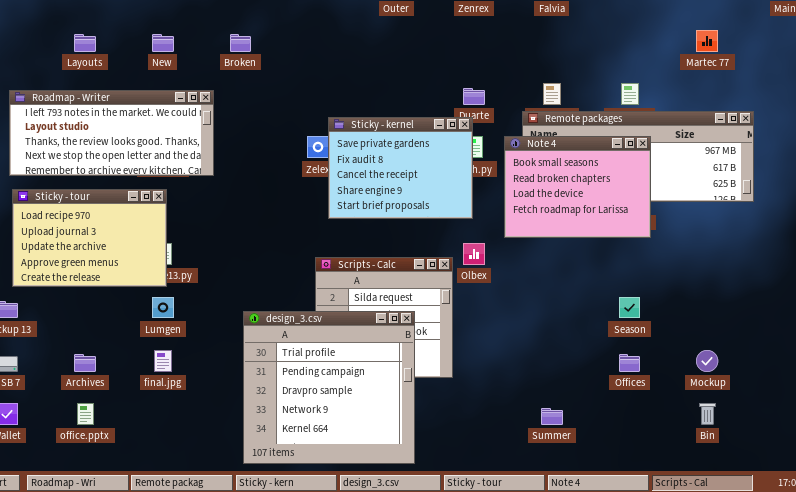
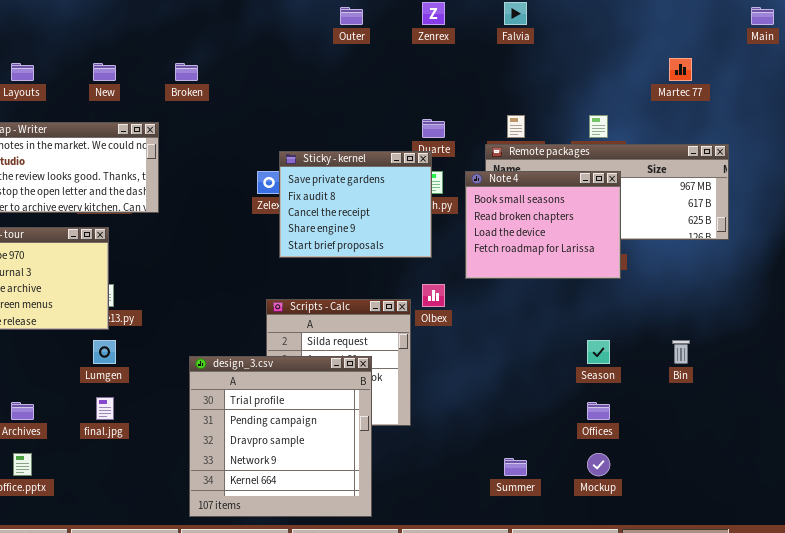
Mockup: [696,350,718,372] -> [587,453,610,476], moved
Bin: [699,403,716,425] -> [672,340,690,364], moved

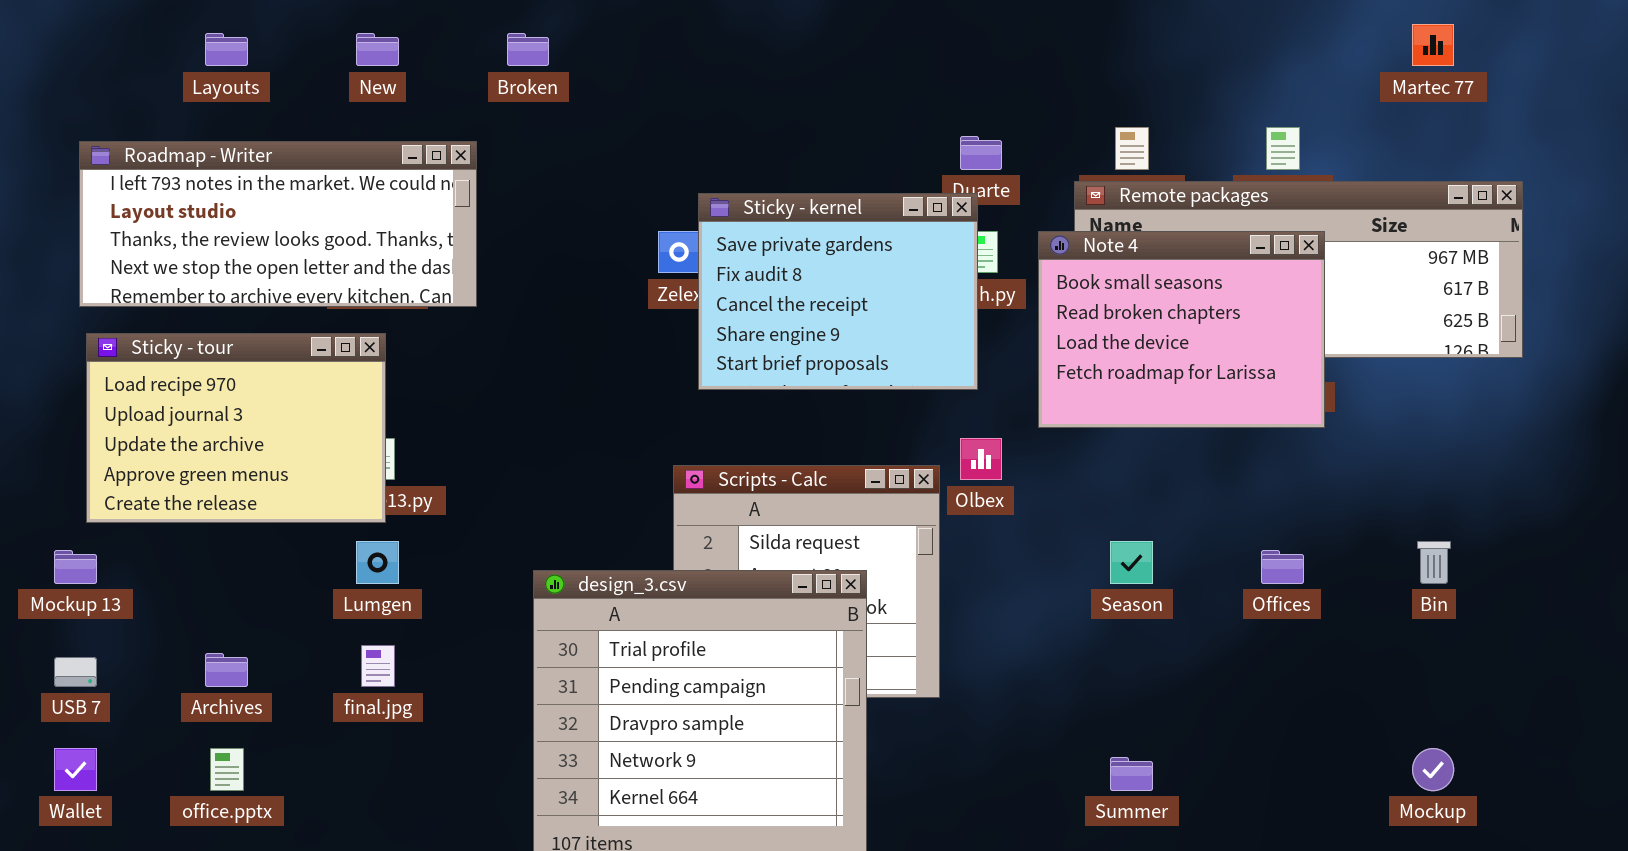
Season: [587,340,610,364] -> [1110,541,1153,584], moved
Offices: [587,402,610,420] -> [1261,550,1304,584], moved
Mockup: [587,453,610,476] -> [1412,748,1454,791], moved

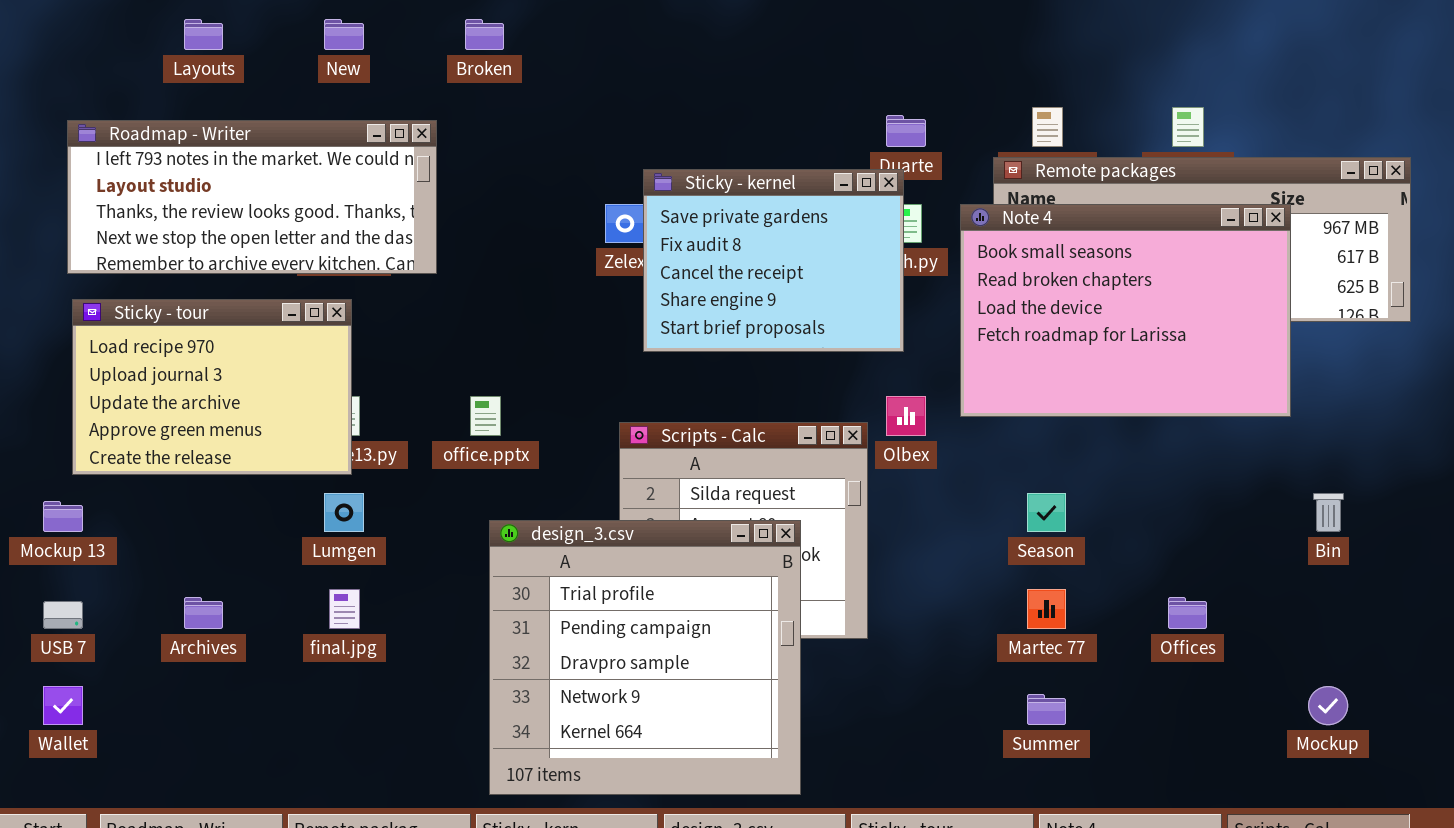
Martec 77: [1412,24,1454,66] -> [1027,589,1066,629], moved
Note 4: [1038,231,1325,428] -> [960,204,1291,417], resized
Offices: [1261,550,1304,584] -> [1168,597,1207,629], moved
office.pptx: [210,748,244,791] -> [470,396,501,436], moved

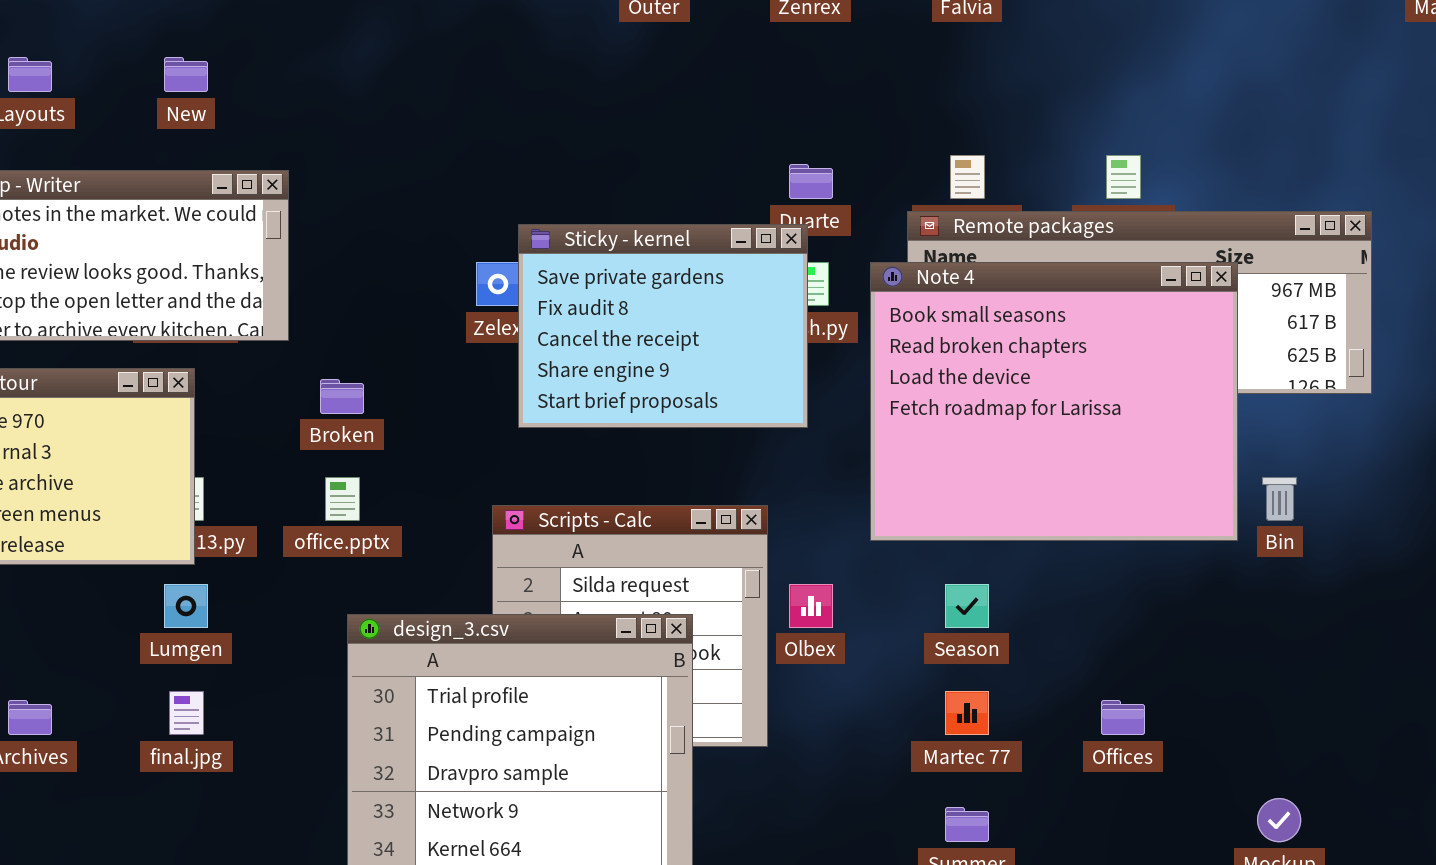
Broken: [465,19,504,50] -> [320,379,364,414], moved
Note 4: [960,204,1291,417] -> [870,262,1238,541], resized
Olbex: [886,396,926,436] -> [789,584,833,628], moved
Bin: [1313,493,1344,532] -> [1262,477,1297,521], moved

